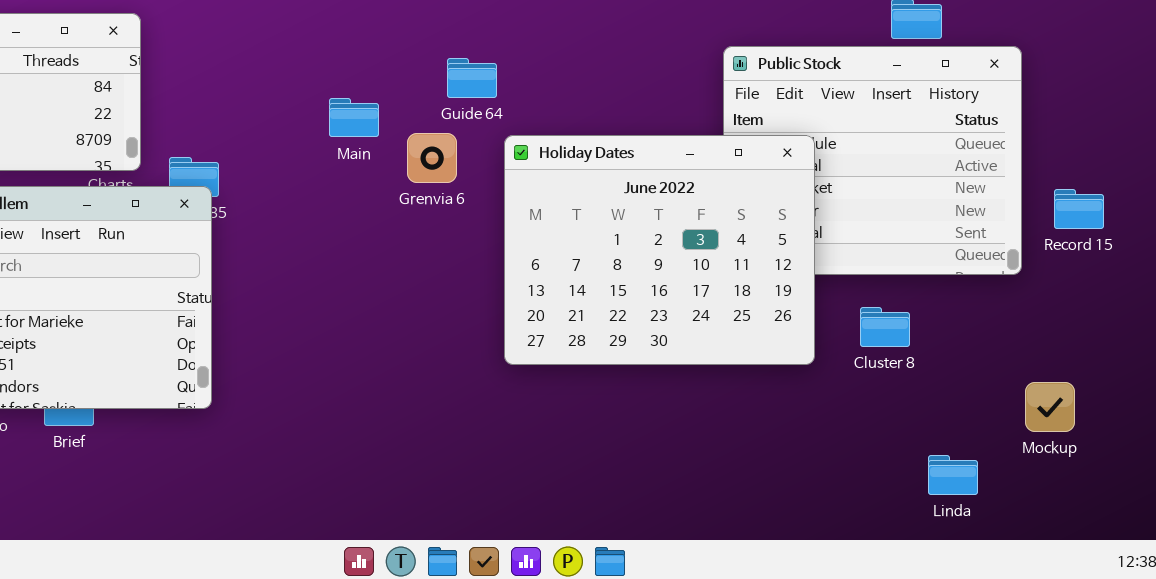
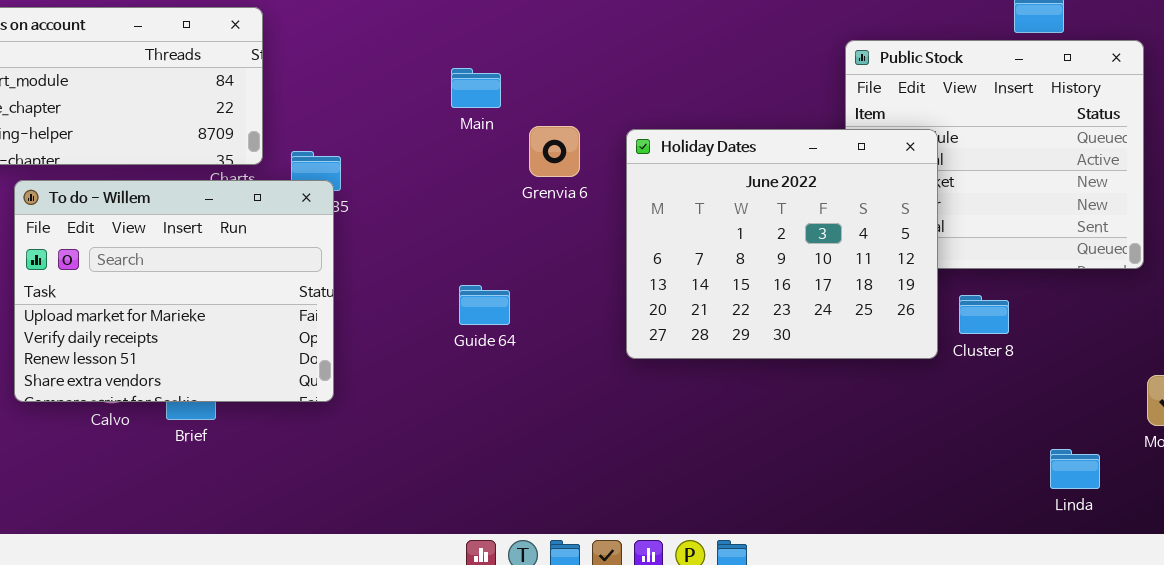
Guide 64: [447,58,497,98] -> [459,285,510,325], moved
Main: [329,98,379,137] -> [451,68,501,108], moved
Cluster 8: [860,307,910,347] -> [959,295,1009,334], moved

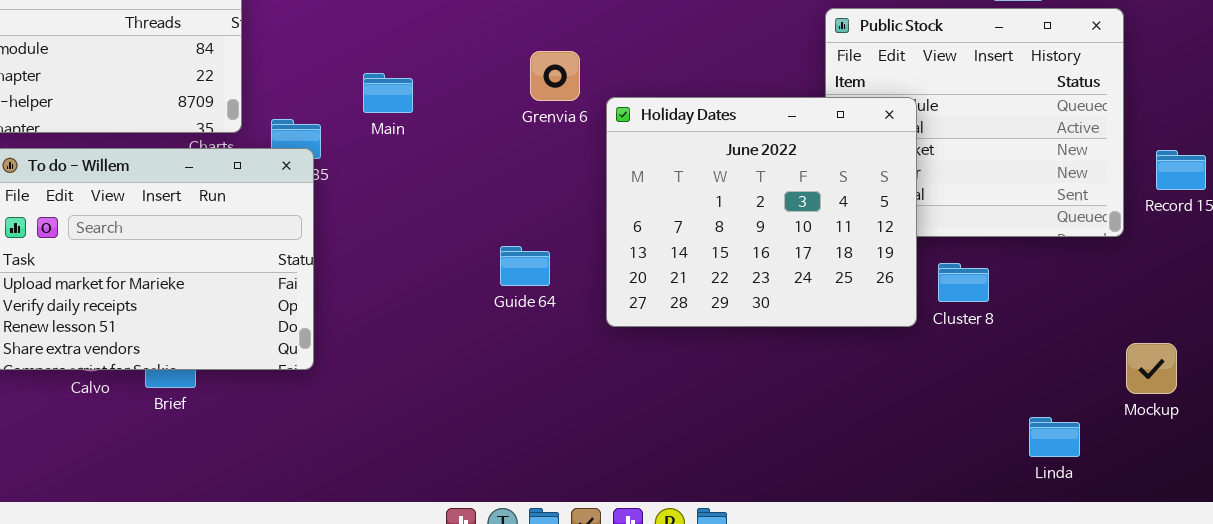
Main: [451,68,501,108] -> [363,73,413,113], moved
Grenvia 6: [529,126,580,177] -> [530,51,580,101], moved
Guide 64: [459,285,510,325] -> [500,246,550,286], moved

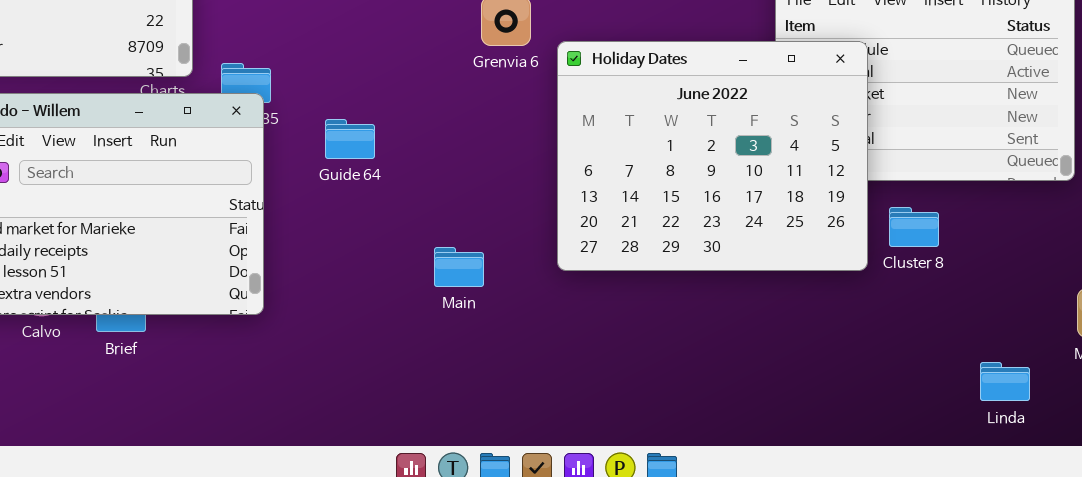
Main: [363,73,413,113] -> [434,247,484,287], moved
Guide 64: [500,246,550,286] -> [325,119,375,159], moved

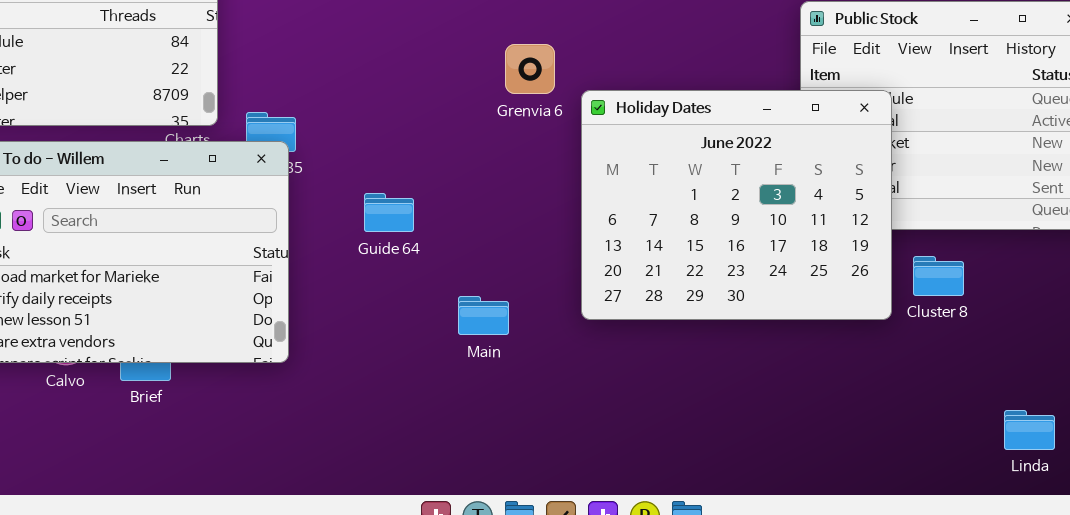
Guide 64: [325,119,375,159] -> [364,193,414,232], moved

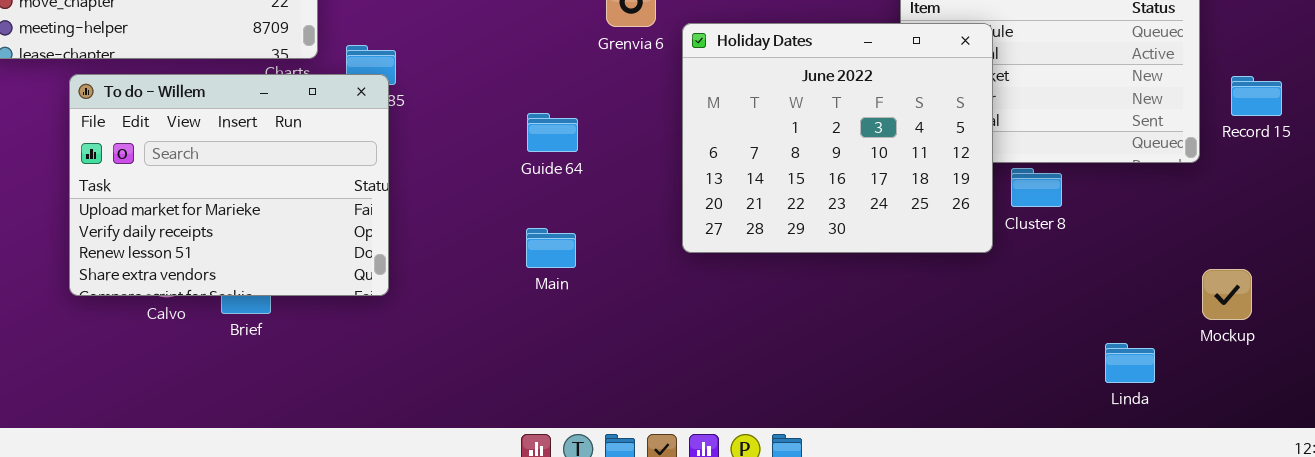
Guide 64: [364,193,414,232] -> [527,113,578,152], moved
Cluster 8: [913,256,964,296] -> [1011,168,1062,207], moved
Main: [458,296,509,335] -> [526,228,576,268], moved

